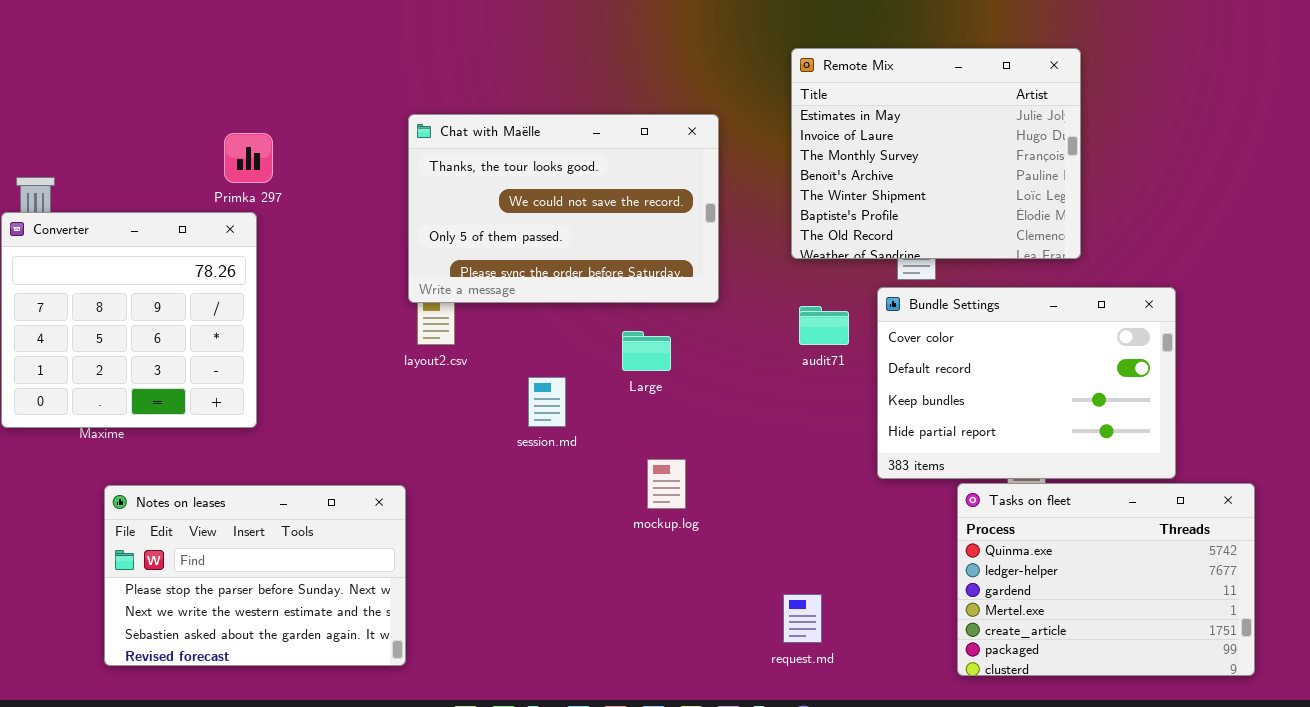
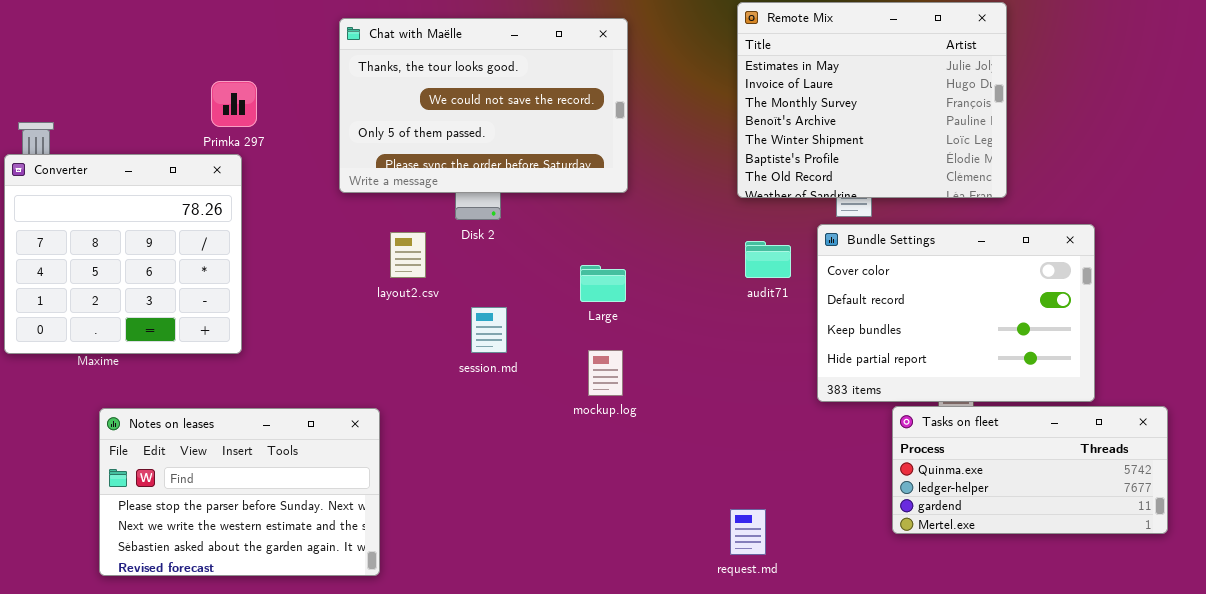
Chat with Maëlle: [408,114,719,303] -> [339,18,628,193], moved
session.md: [528,377,566,427] -> [471,307,507,353], moved
mockup.log: [647,459,686,509] -> [588,350,623,396], moved
Tasks on fleet: [957,483,1255,676] -> [892,406,1168,534], resized

